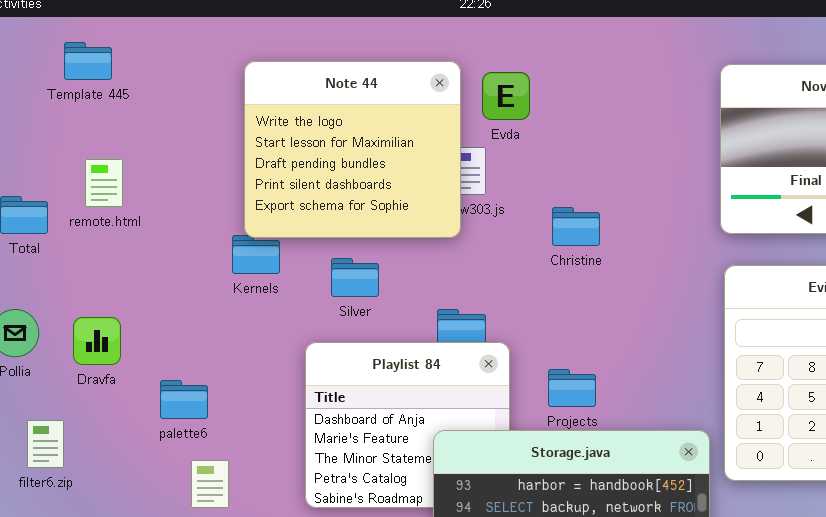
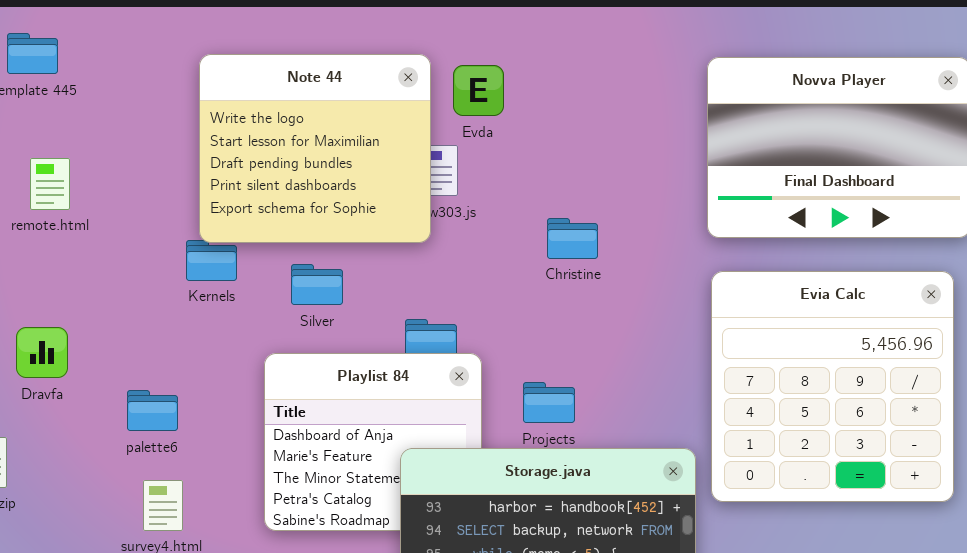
Christine: [552,207,600,246] -> [547,218,598,259], moved
palette6: [160,380,208,419] -> [127,390,178,431], moved

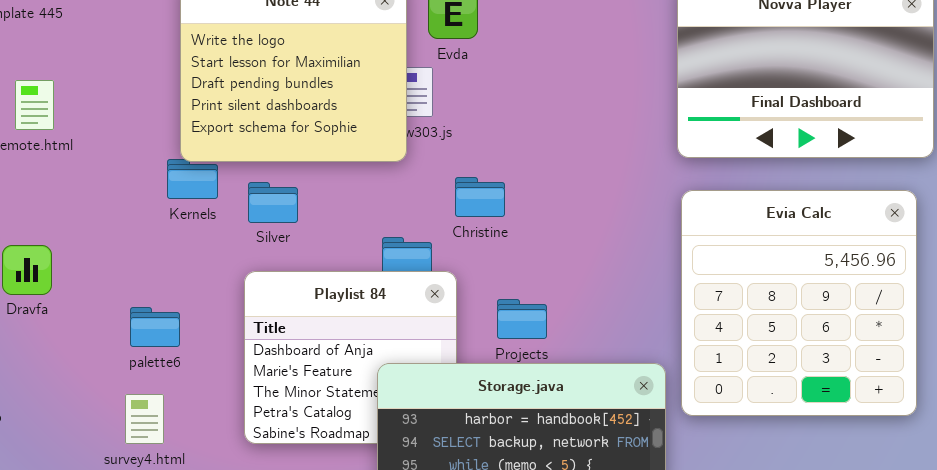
Christine: [547,218,598,259] -> [455,177,505,217], moved
Silver: [291,264,343,305] -> [248,182,298,223], moved
palette6: [127,390,178,431] -> [130,307,180,347], moved

